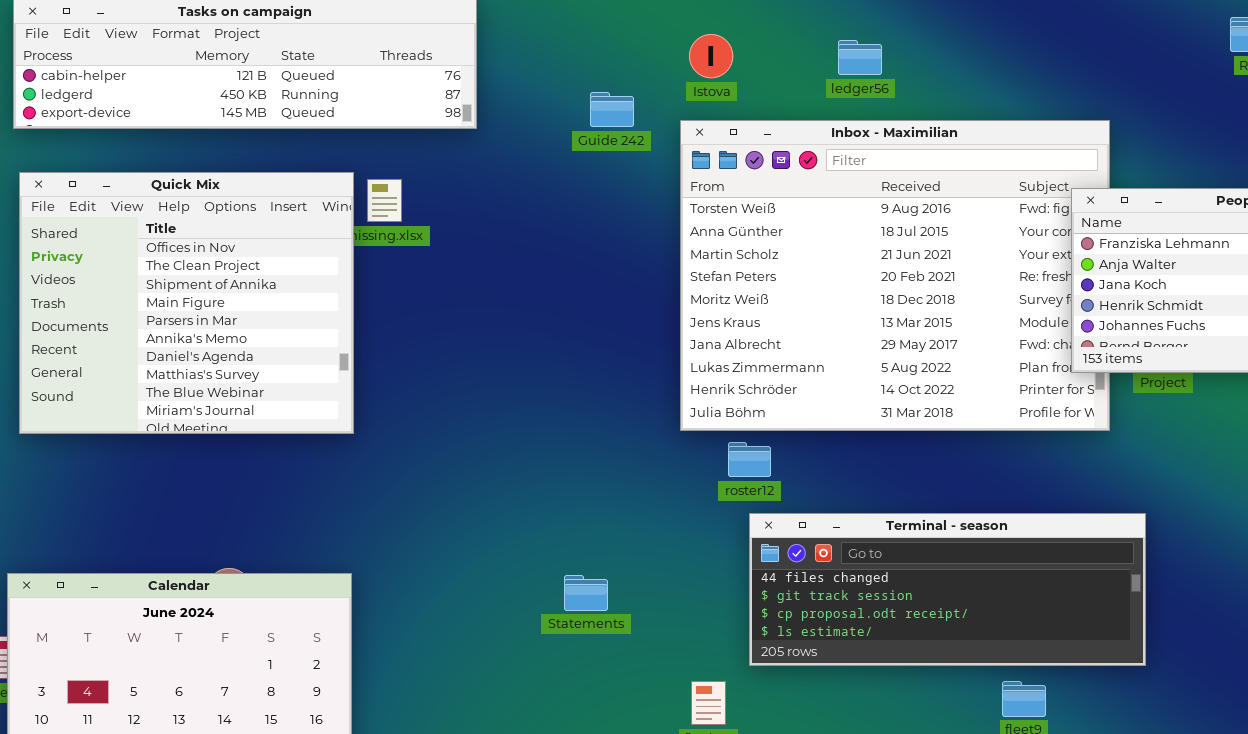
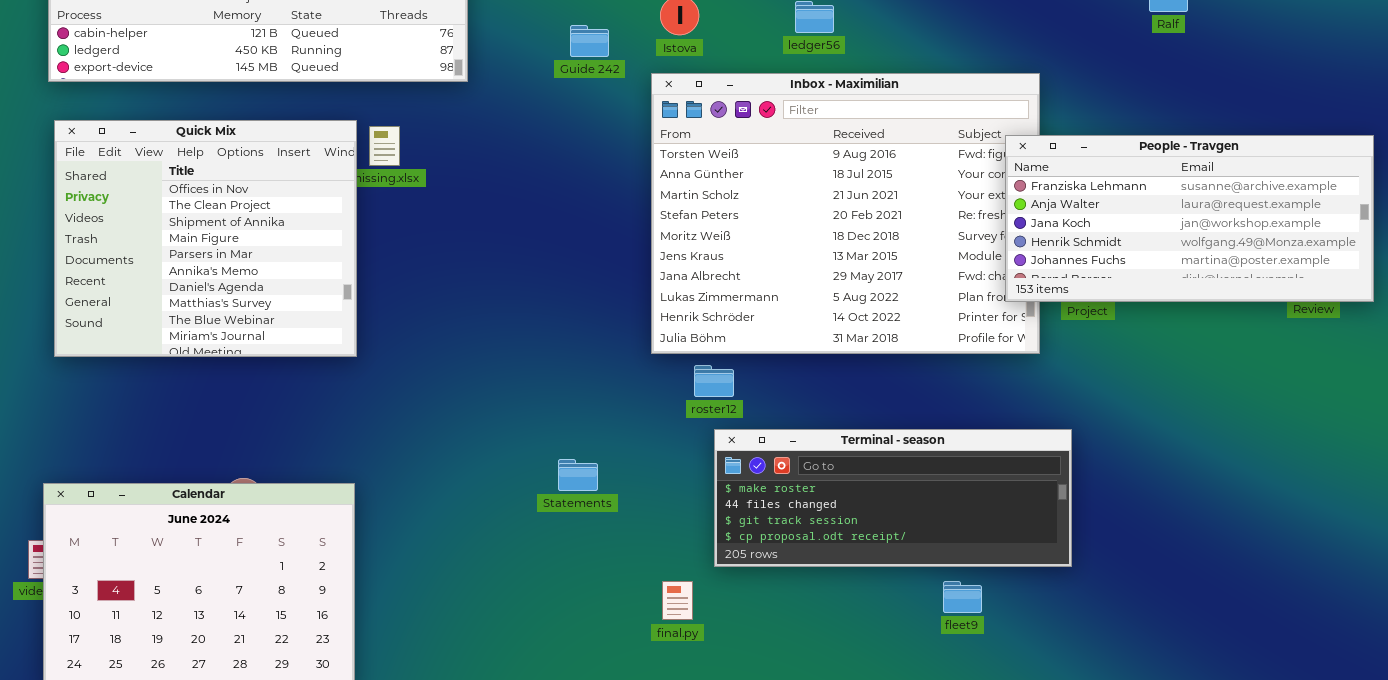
Guide 242: [590,92,634,127] -> [570,25,609,57], moved
Terminal - season: [749,513,1146,666] -> [714,429,1072,567], scrolled up 1 row
Statements: [564,575,608,611] -> [558,459,598,491], moved

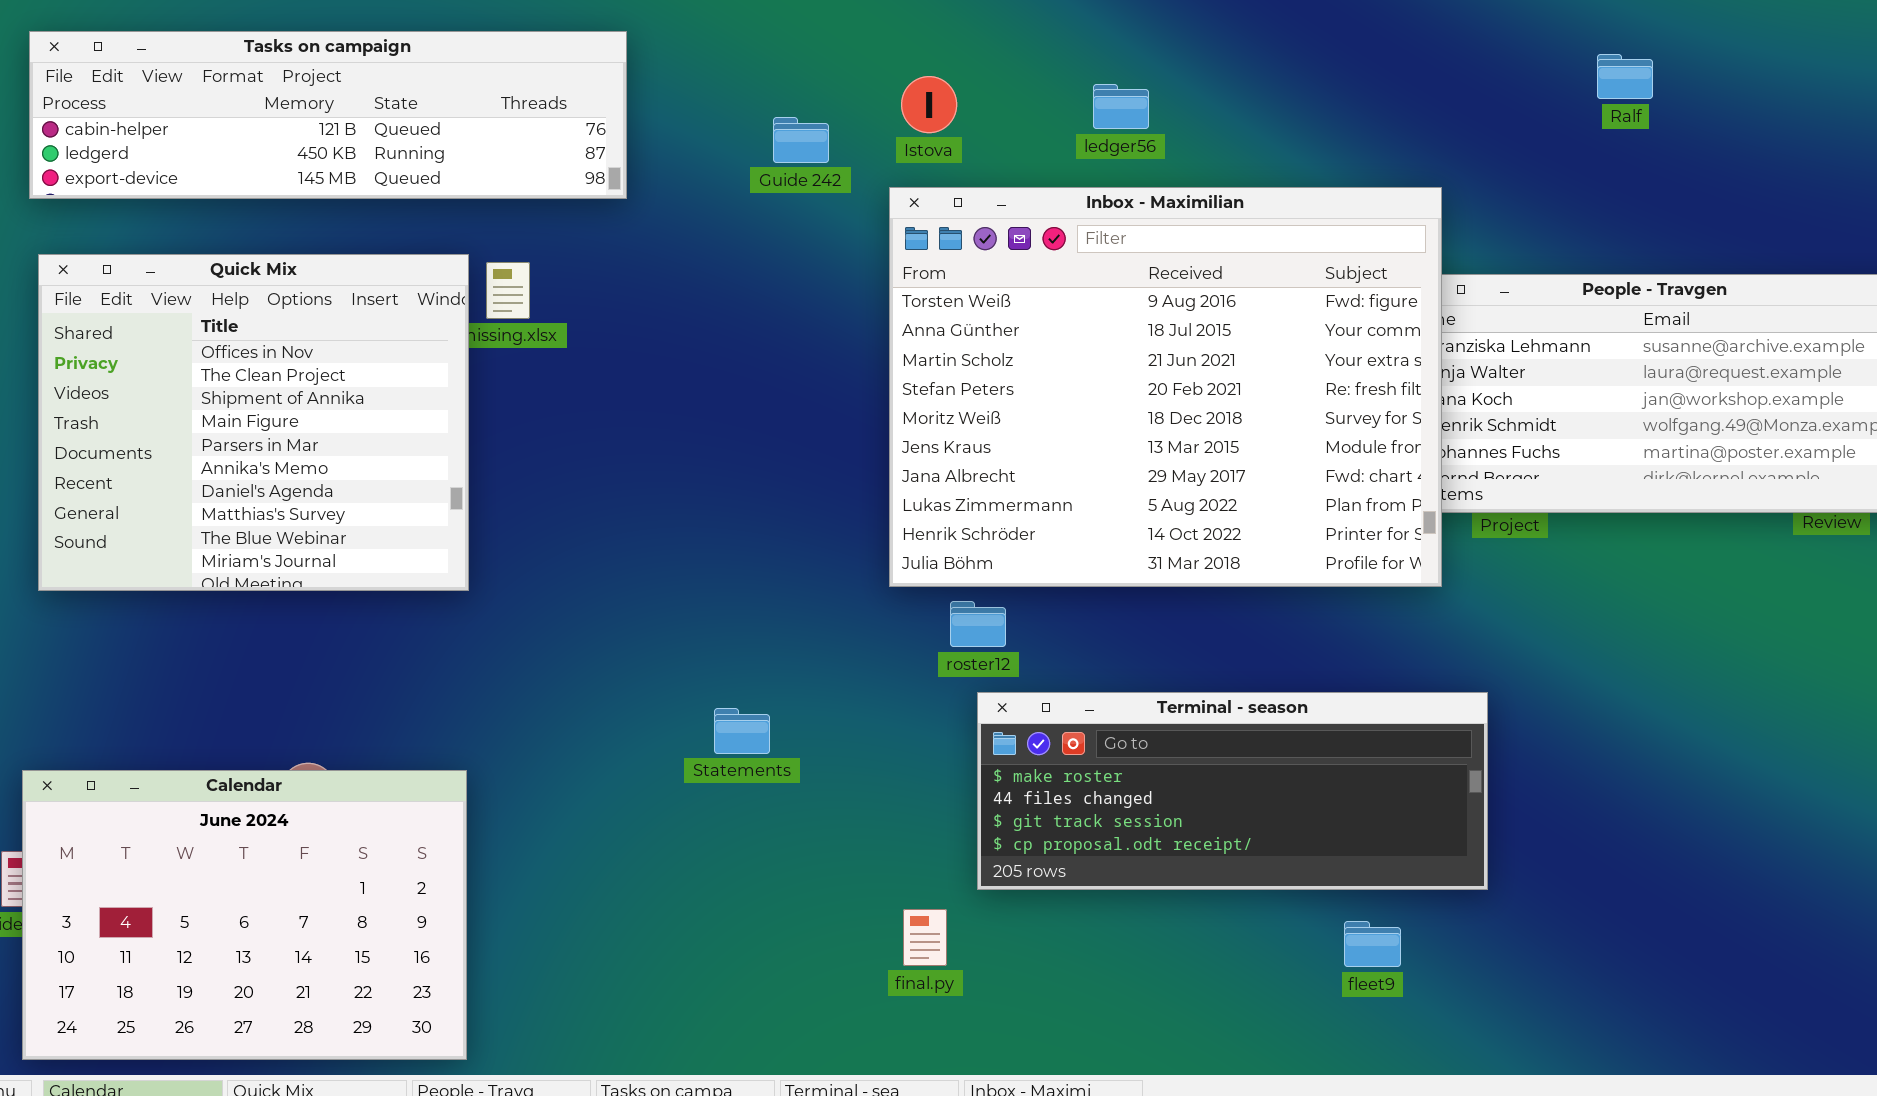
Inbox - Maximilian: [651,73,1040,354] -> [889,187,1442,587], raised
Statements: [558,459,598,491] -> [714,708,770,754], moved
fleet9: [943,581,982,613] -> [1344,921,1401,967], moved

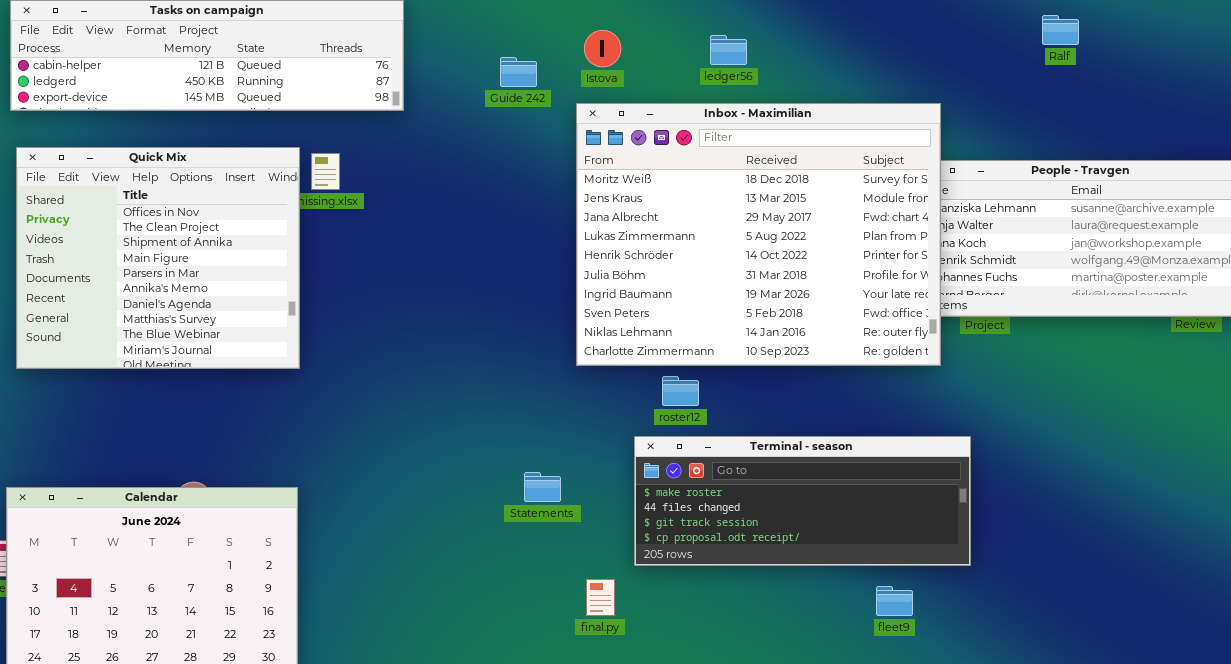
Inbox - Maximilian: [889,187,1442,587] -> [576,103,941,366], scrolled down 4 rows
roster12: [950,601,1006,647] -> [662,376,699,406], moved
Statements: [714,708,770,754] -> [524,472,561,502], moved

